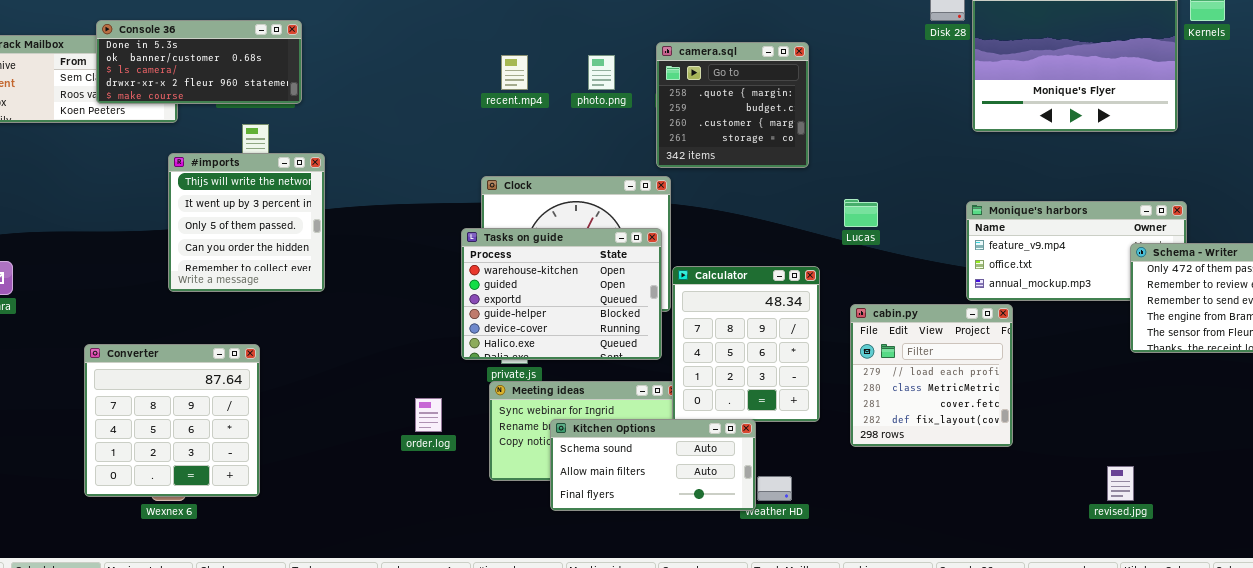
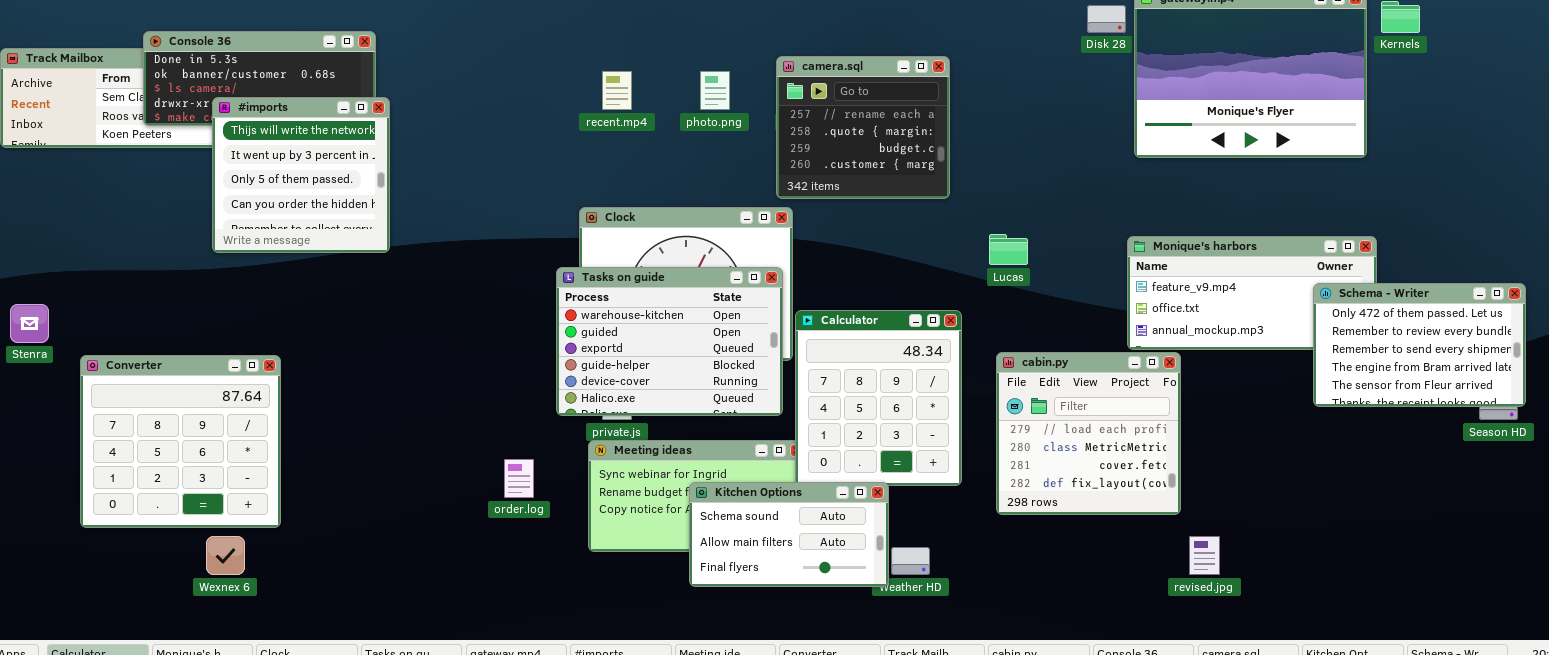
camera.sql: [656,42,809,168] -> [776,56,950,199], scrolled up 1 row
#imports: [168,153,325,292] -> [212,97,390,253], moved
Converter: [84,344,260,497] -> [80,355,281,528], moved
Kitchen Options: [550,419,756,511] -> [689,482,889,587], resized
revised.jpg: [1107,466,1134,501] -> [1189,536,1220,575], moved

